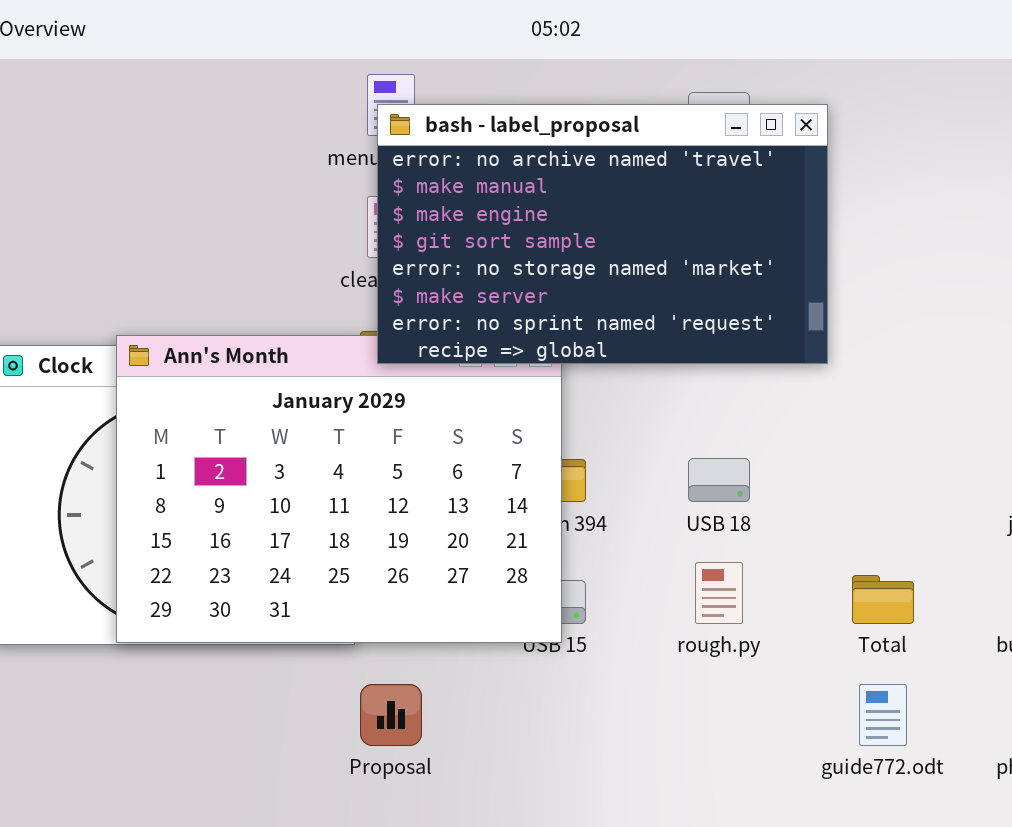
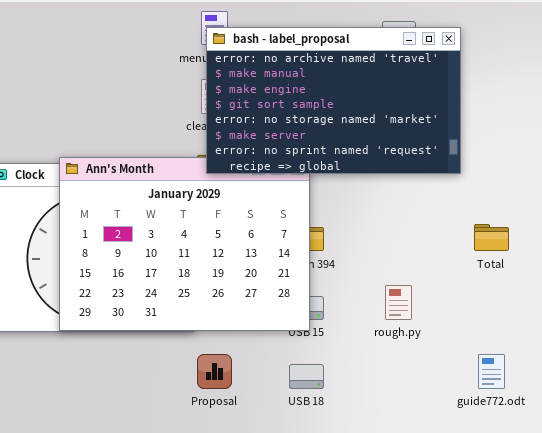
USB 18: [688,458,750,502] -> [289,364,324,389], moved
Total: [852,575,914,624] -> [474,224,509,251], moved

